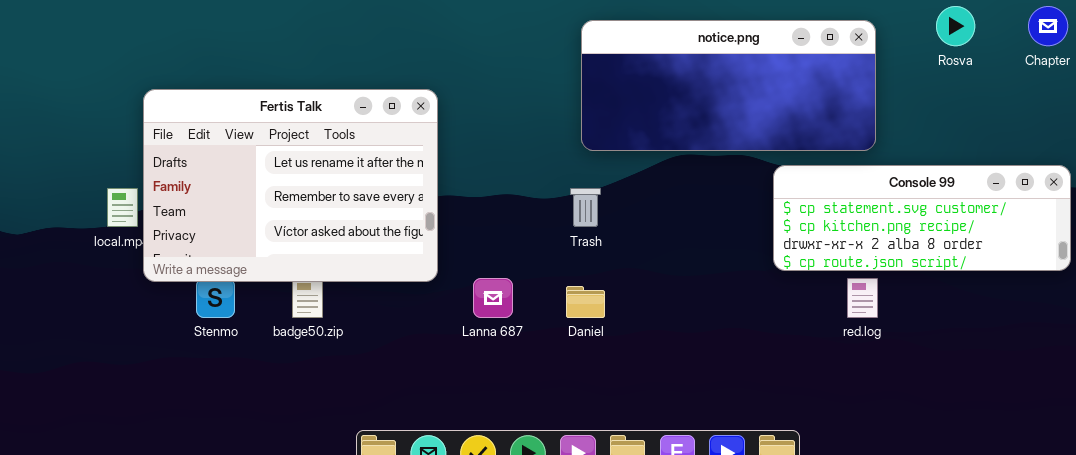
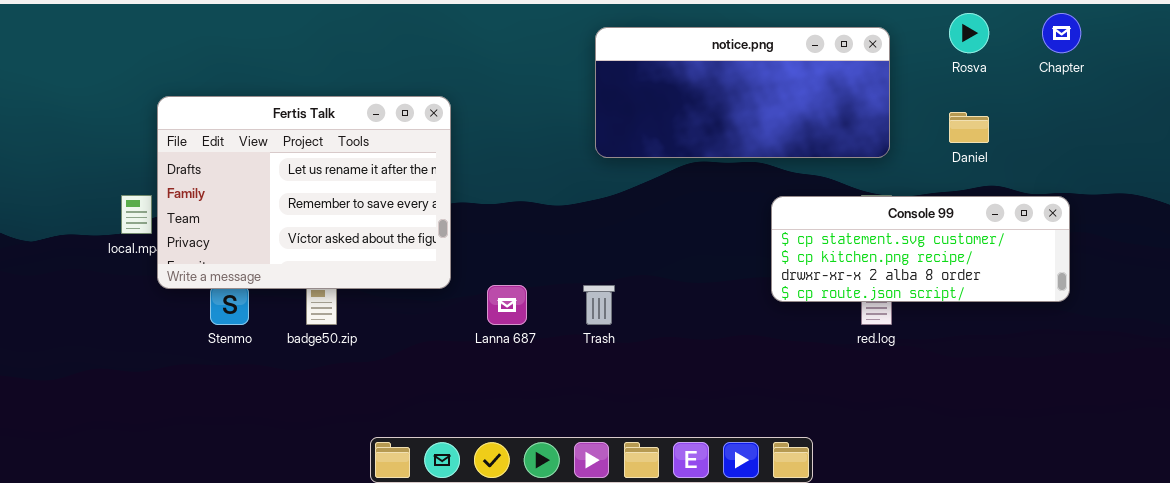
Console 99: [773,165,1071,271] -> [771,196,1070,302], moved
Trash: [570,188,601,227] -> [583,285,615,325], moved
Daniel: [566,286,605,318] -> [949,112,989,143], moved

